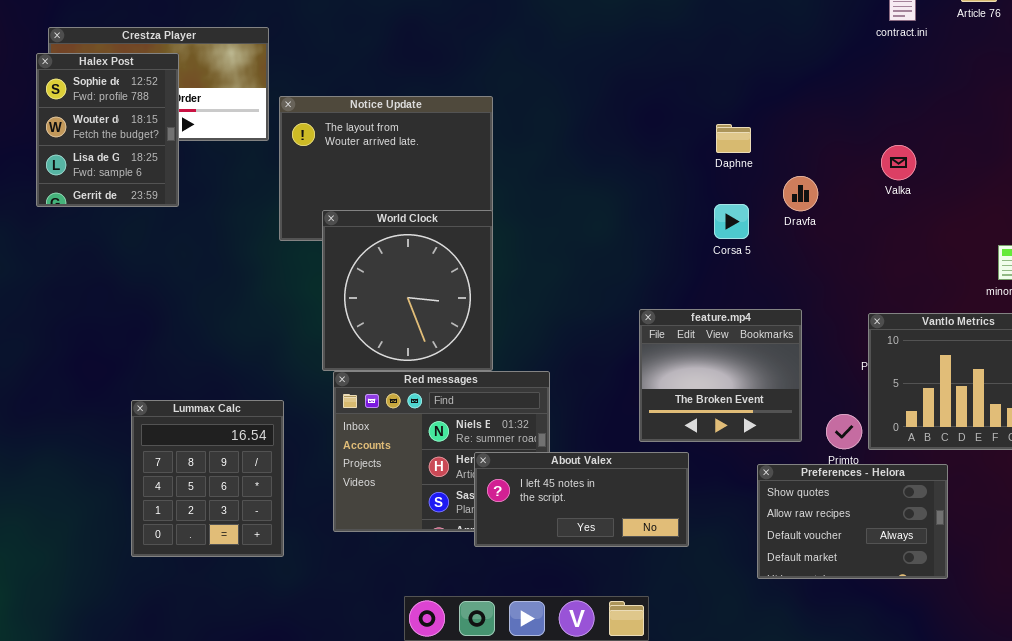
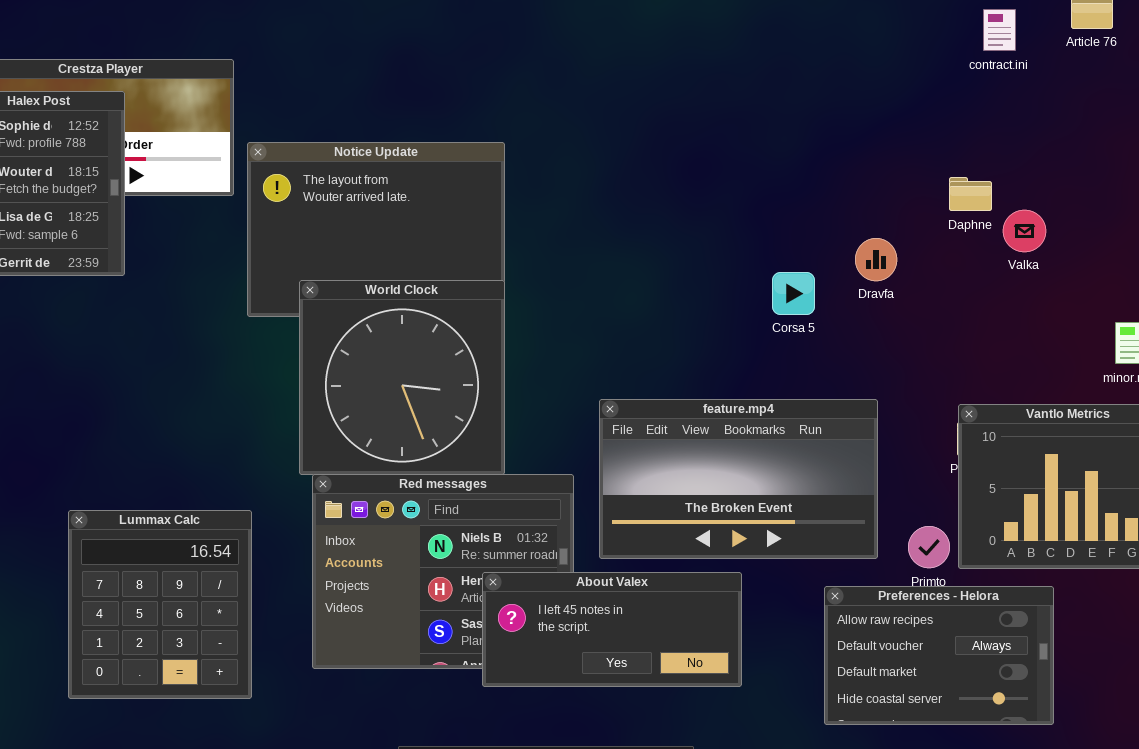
Daphne: [716,124,751,153] -> [949,177,992,211], moved
Valka: [881,145,916,180] -> [1003,210,1046,252], moved
feature.mp4: [639,309,802,442] -> [599,399,878,559], resized
Preferences - Helora: [757,464,948,579] -> [824,586,1054,725], scrolled down 1 row

